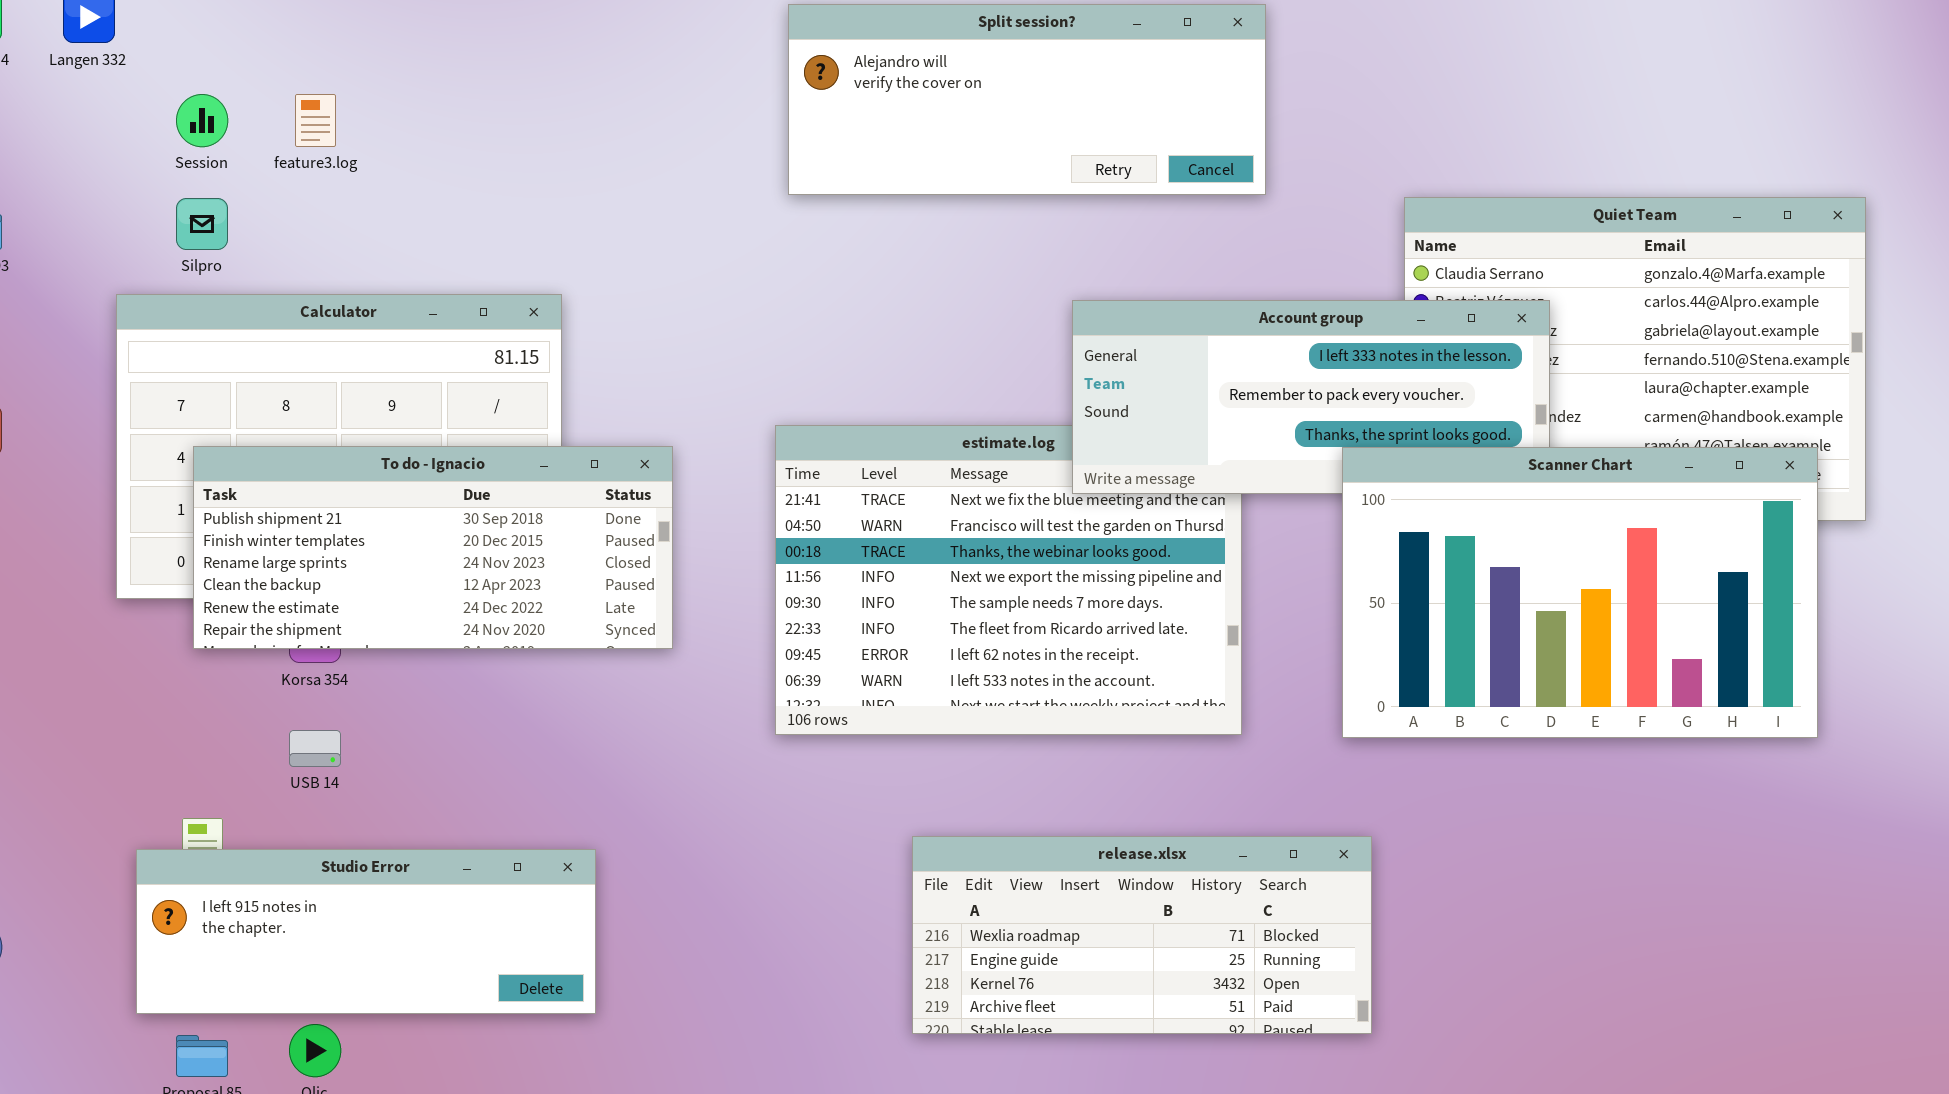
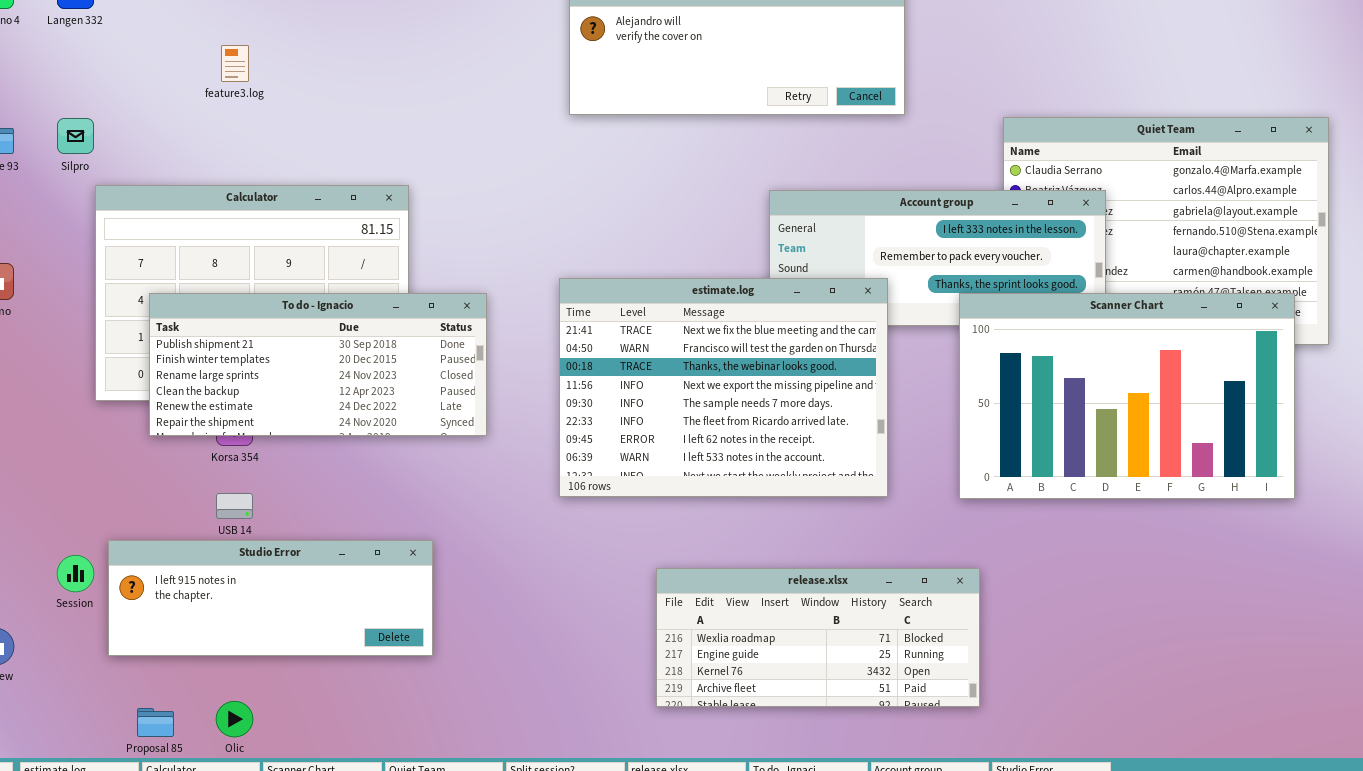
Session: [176,94,228,147] -> [57,555,94,592], moved
Silpro: [176,198,228,250] -> [57,118,94,154], moved
estimate.log: [775,425,1242,735] -> [559,278,888,497], raised
Studio Error: [136,849,596,1014] -> [108,540,433,656], moved

